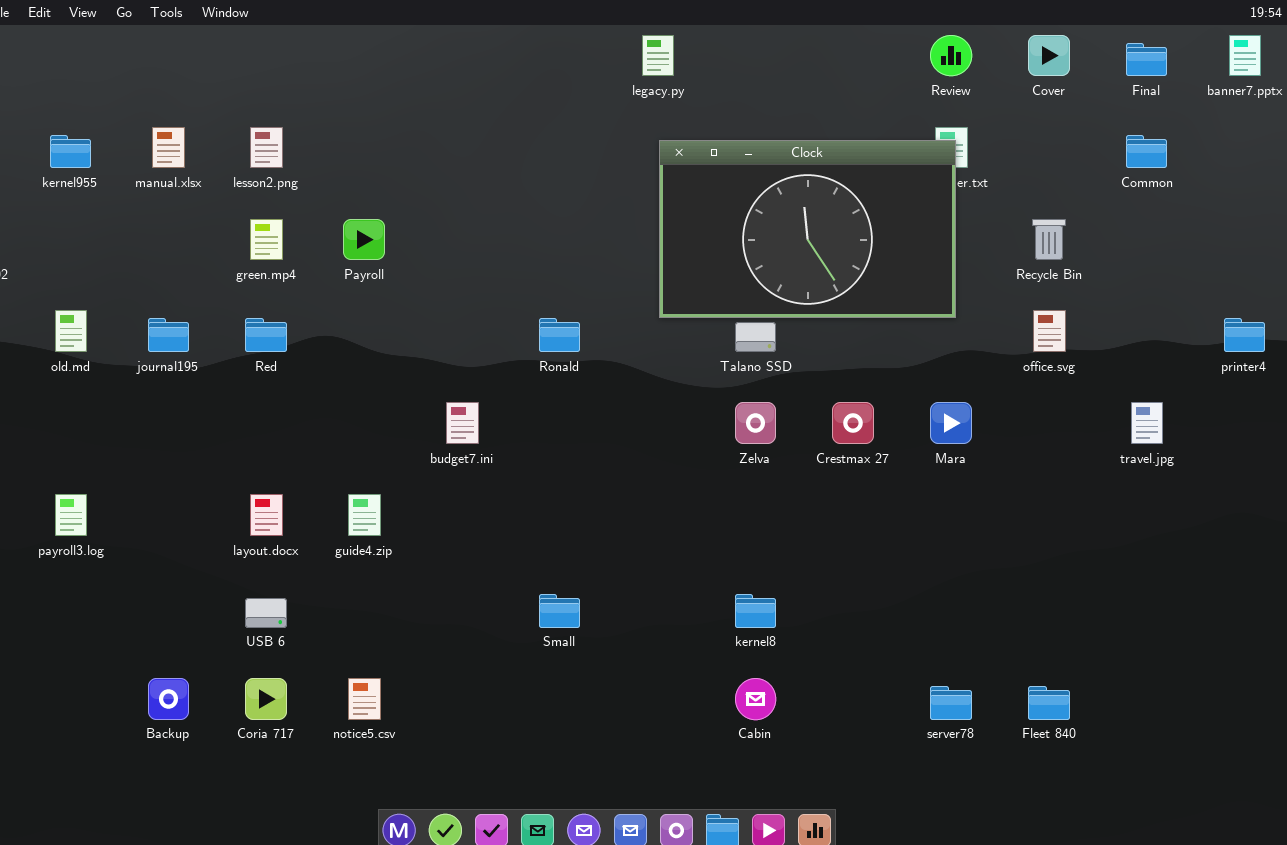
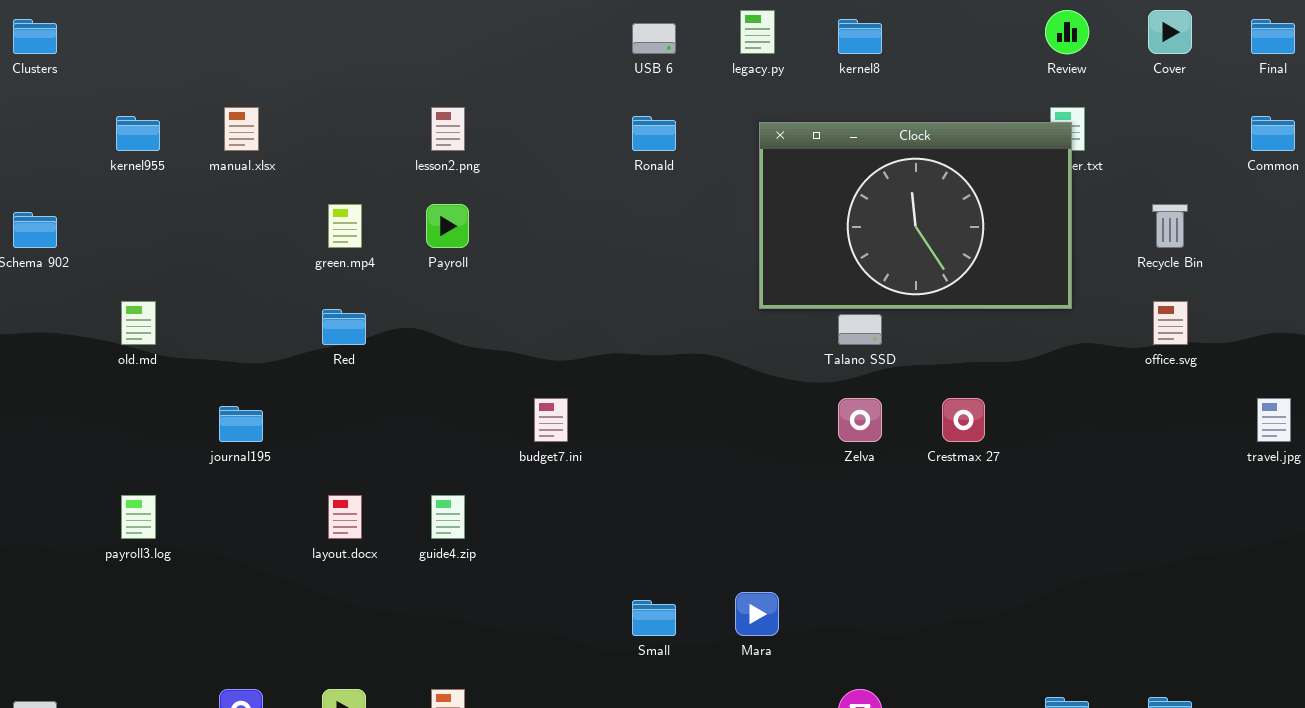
lesson2.png: [250,127,283,168] -> [431,107,465,151], moved
journal195: [148,318,189,352] -> [219,406,263,442], moved
Ronald: [539,318,580,352] -> [632,116,676,151], moved
Mara: [930,402,972,444] -> [735,592,779,636], moved
kernel8: [735,594,776,628] -> [838,19,882,54], moved
USB 6: [245,598,287,628] -> [632,23,676,54], moved

